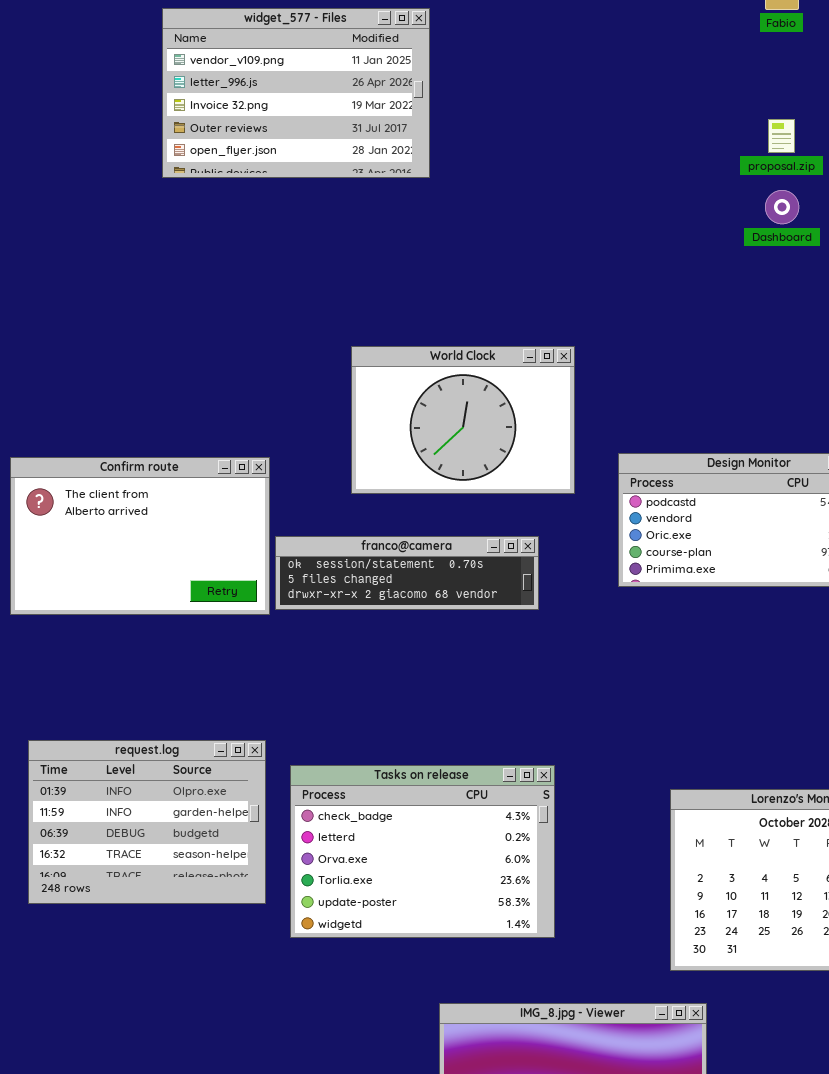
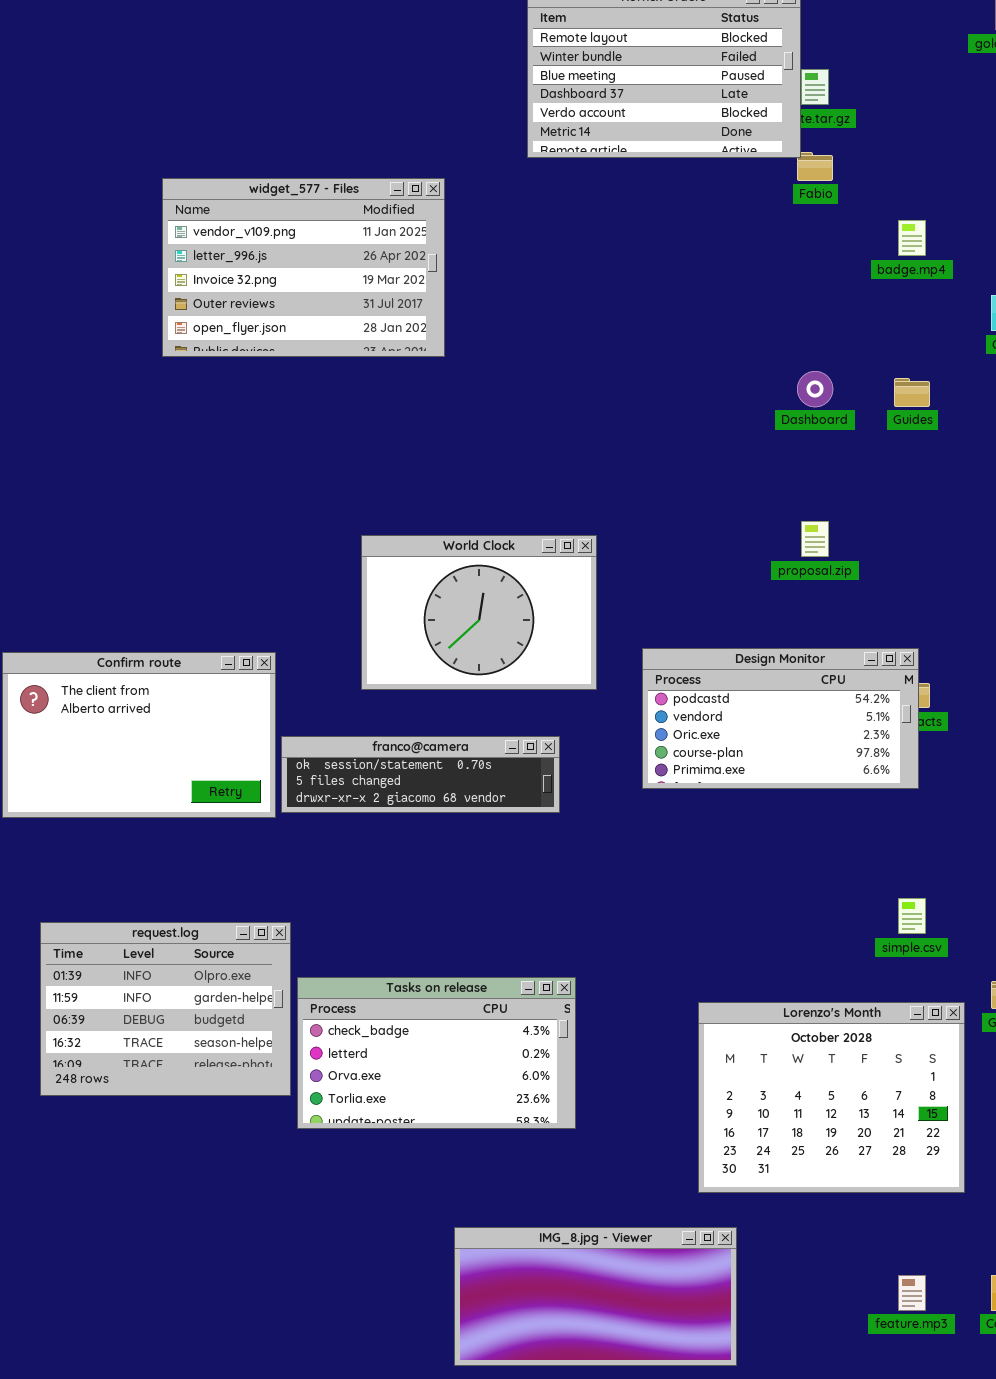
proposal.zip: [768,119,795,153] -> [801,521,829,557], moved
request.log: [28,740,266,904] -> [40,922,291,1096], moved
Tasks on release: [290,765,555,938] -> [297,977,576,1129], resized

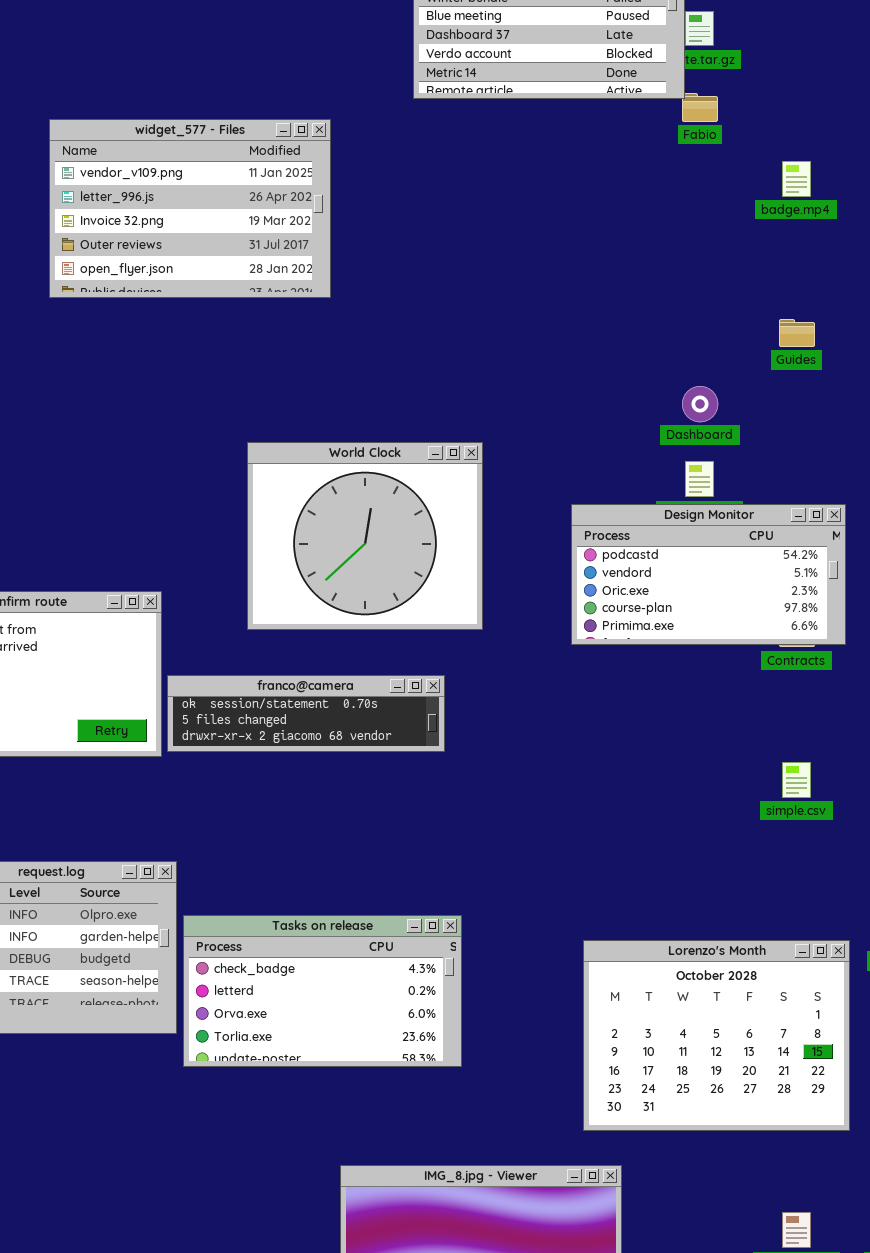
Dashboard: [797,371,833,407] -> [682,386,718,422], moved
World Clock: [361,535,597,690] -> [247,442,483,630], resized
Design Monitor: [642,648,919,789] -> [571,504,846,645], moved
simple.csv: [898,898,926,934] -> [782,762,811,798], moved

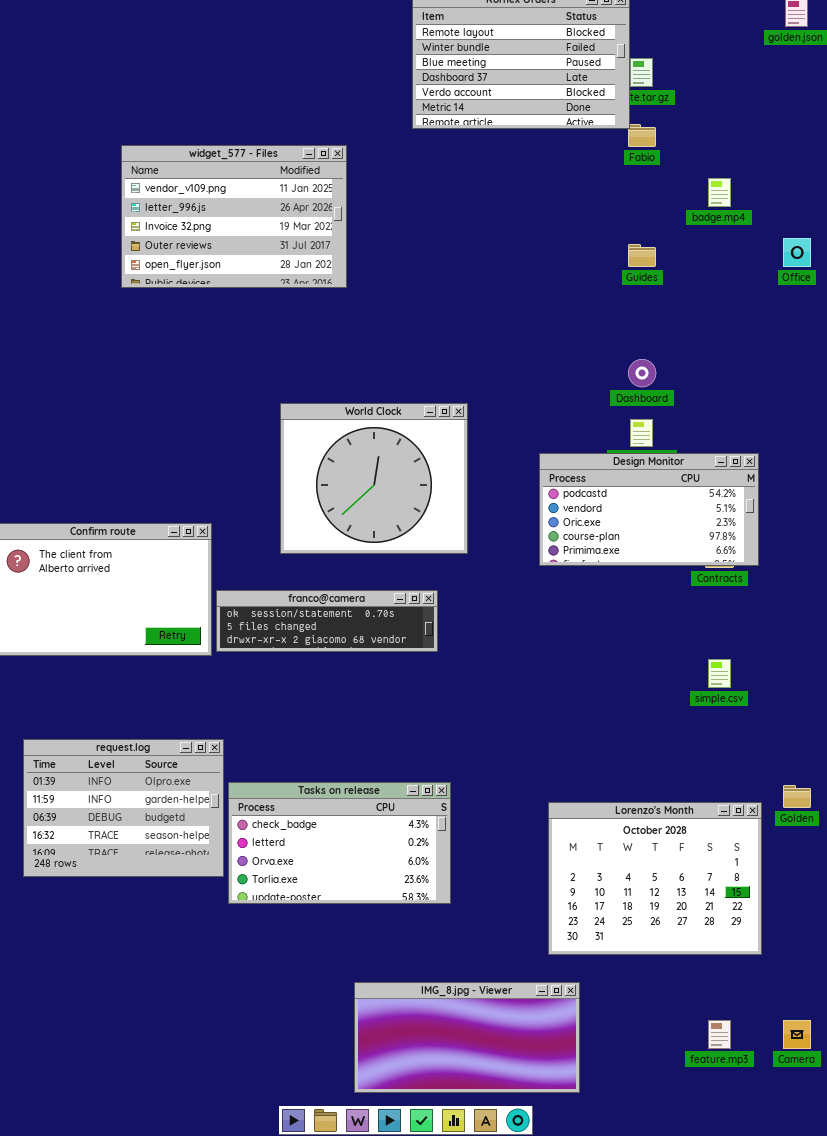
Guides: [779,319,815,347] -> [628,244,656,267], moved

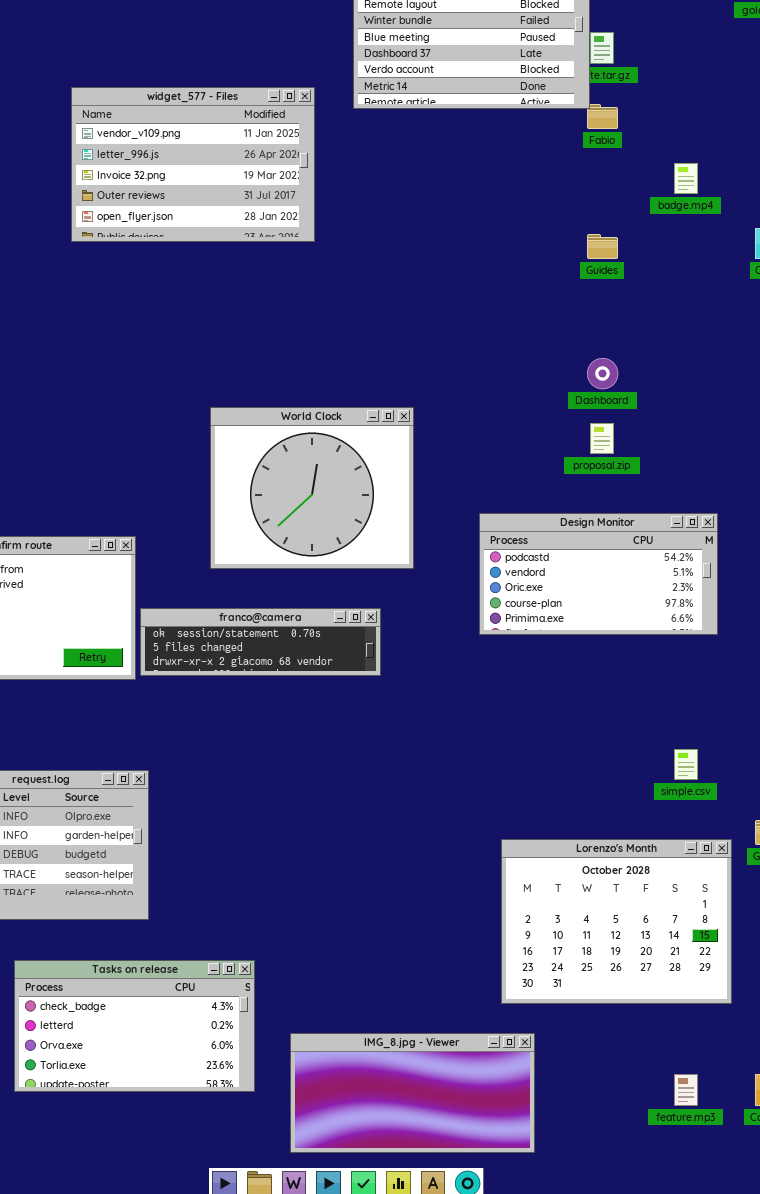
widget_577 - Files: [121,145,347,288] -> [71,87,315,242], moved
Design Monitor: [539,453,759,566] -> [479,513,718,635], moved
simple.csv: [708,659,731,688] -> [674,749,698,780], moved
Tasks on release: [228,782,451,904] -> [14,960,255,1092], moved

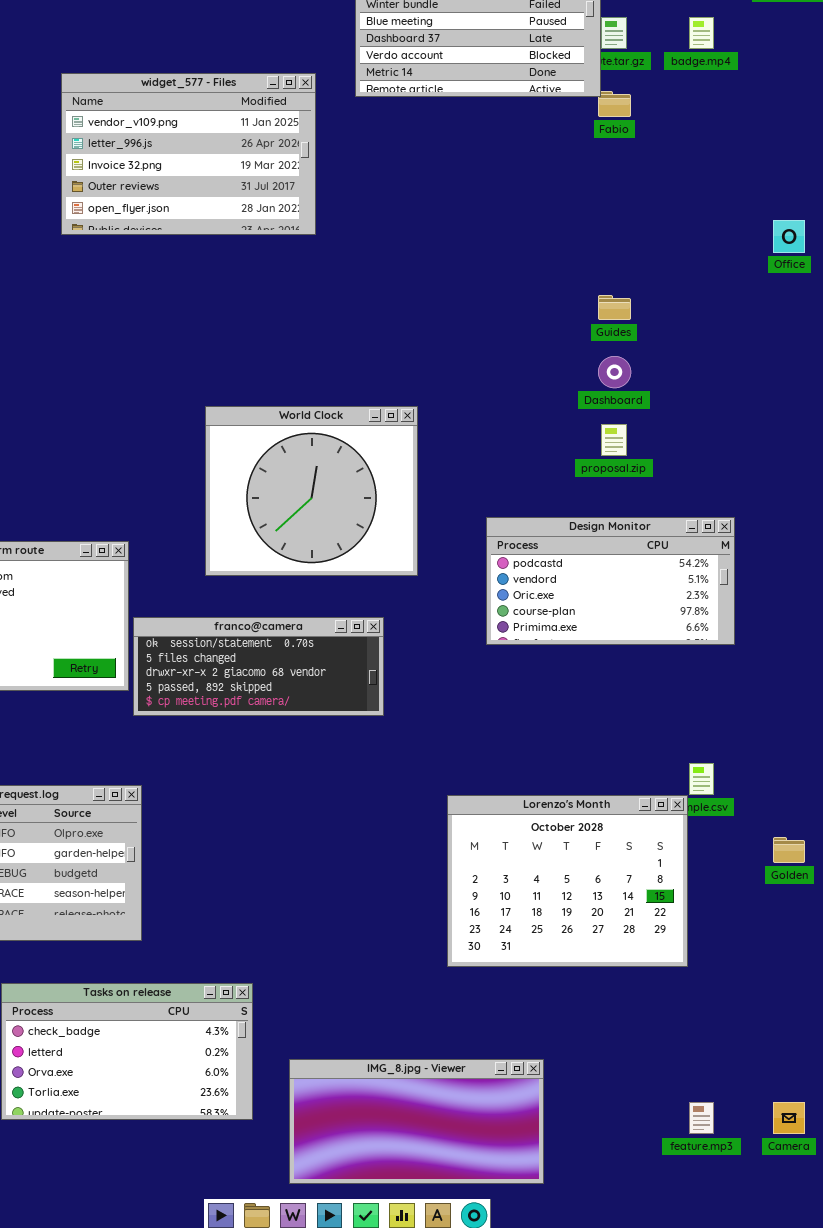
badge.mp4: [674,163,698,194] -> [689,17,714,49], moved
Guides: [587,234,618,259] -> [598,295,631,320], moved
franco@camera: [140,608,381,676] -> [133,617,384,716], resized
Lorenzo's Month: [501,839,732,1004] -> [447,795,688,967], moved

